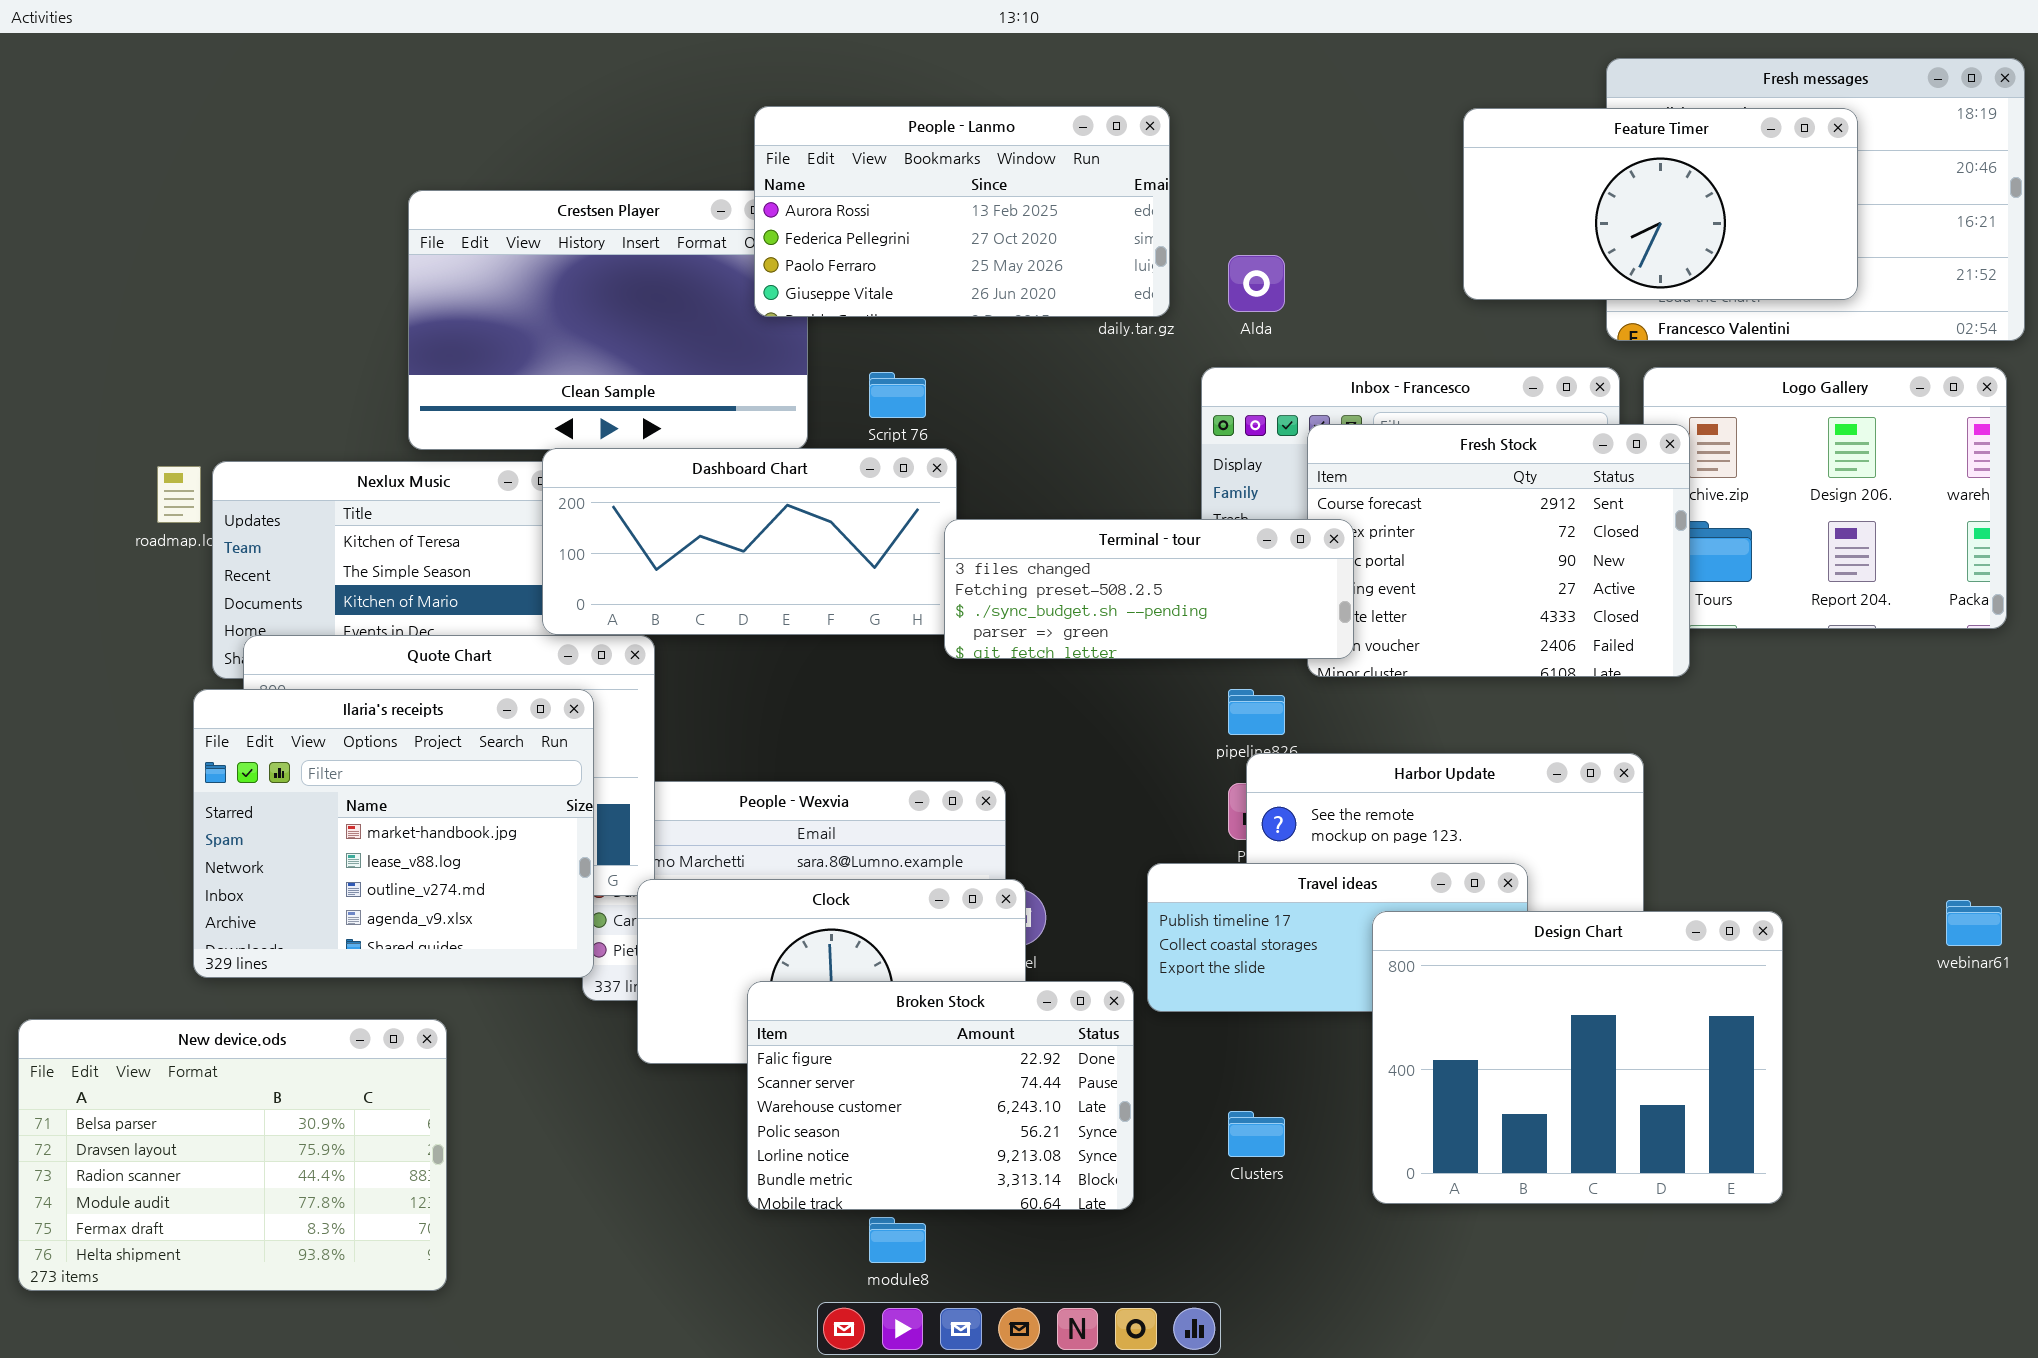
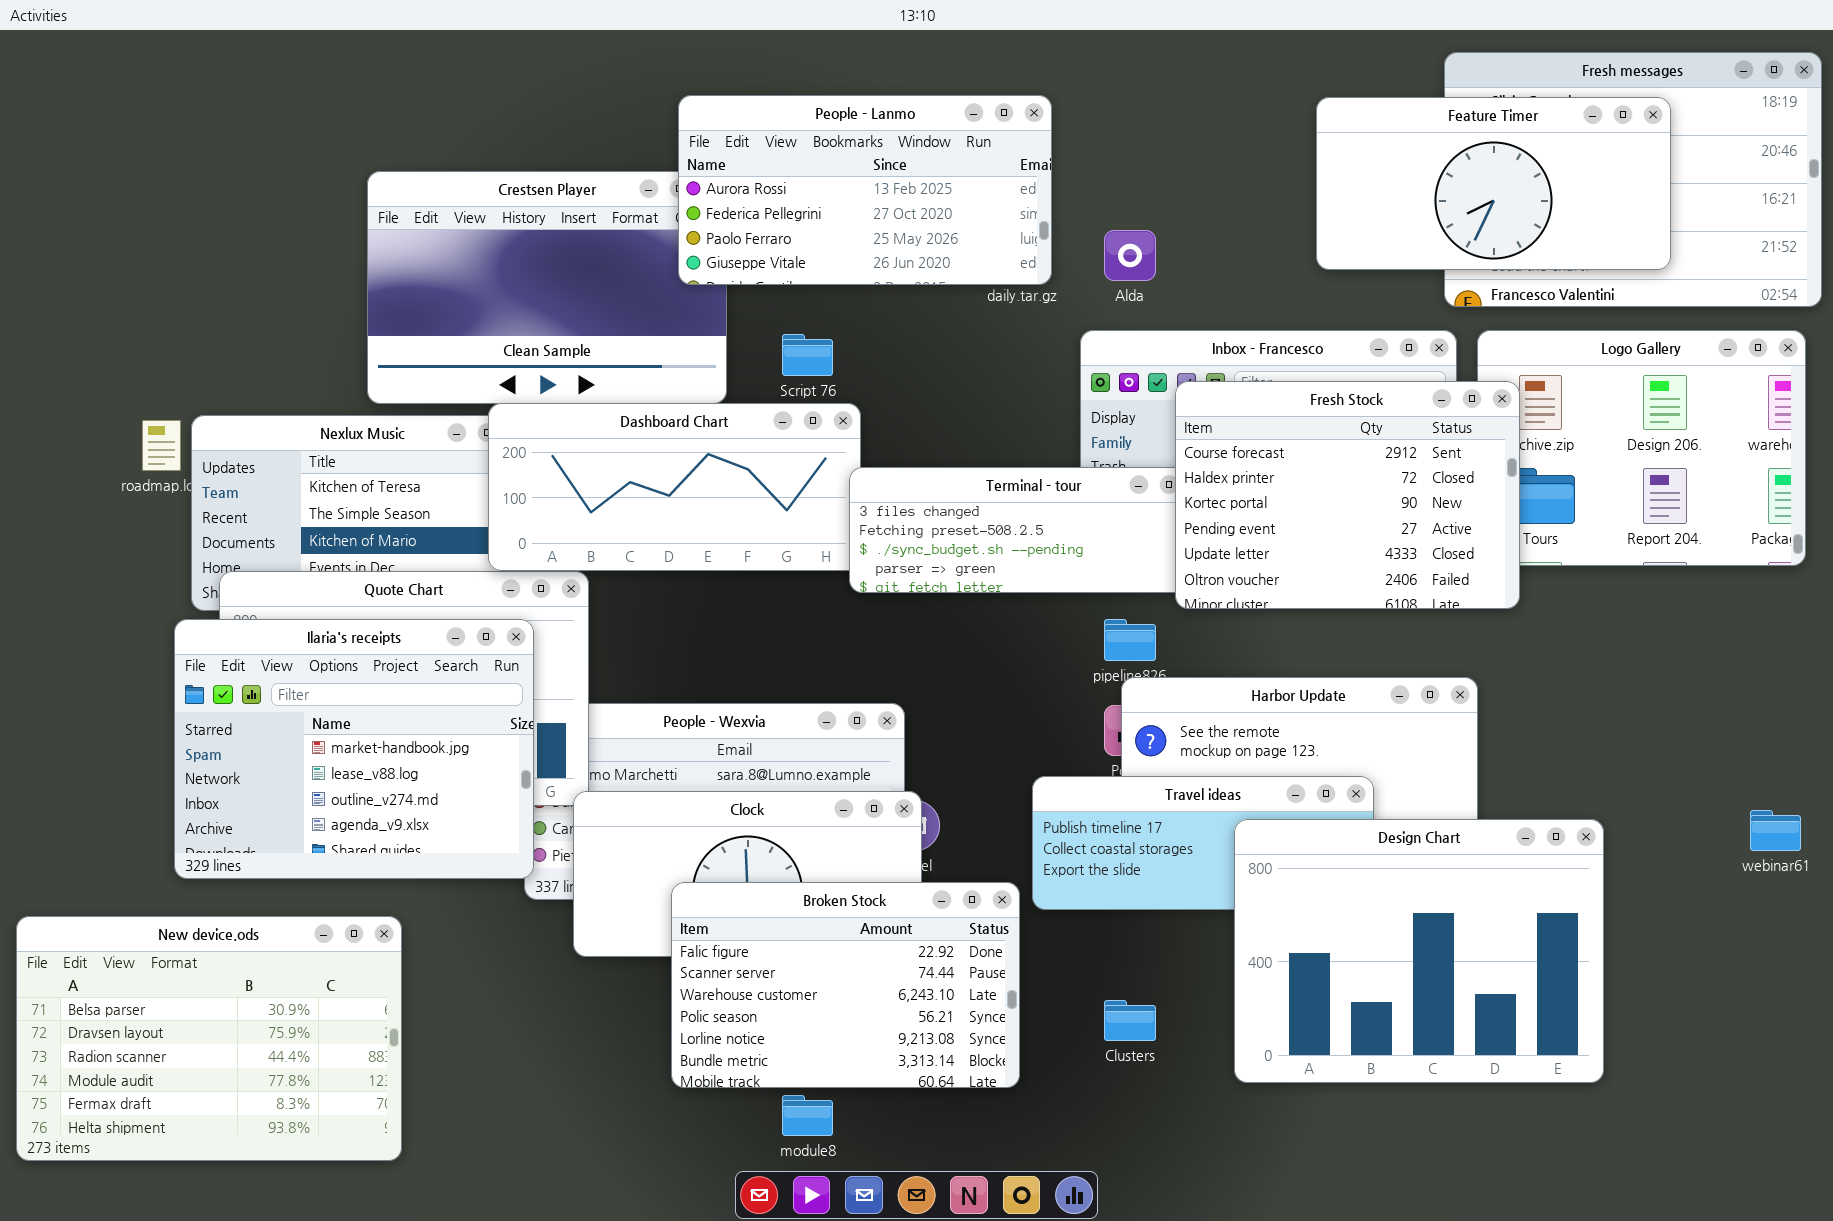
Fresh Stock: [1307,424,1690,677] -> [1175,381,1520,609], raised

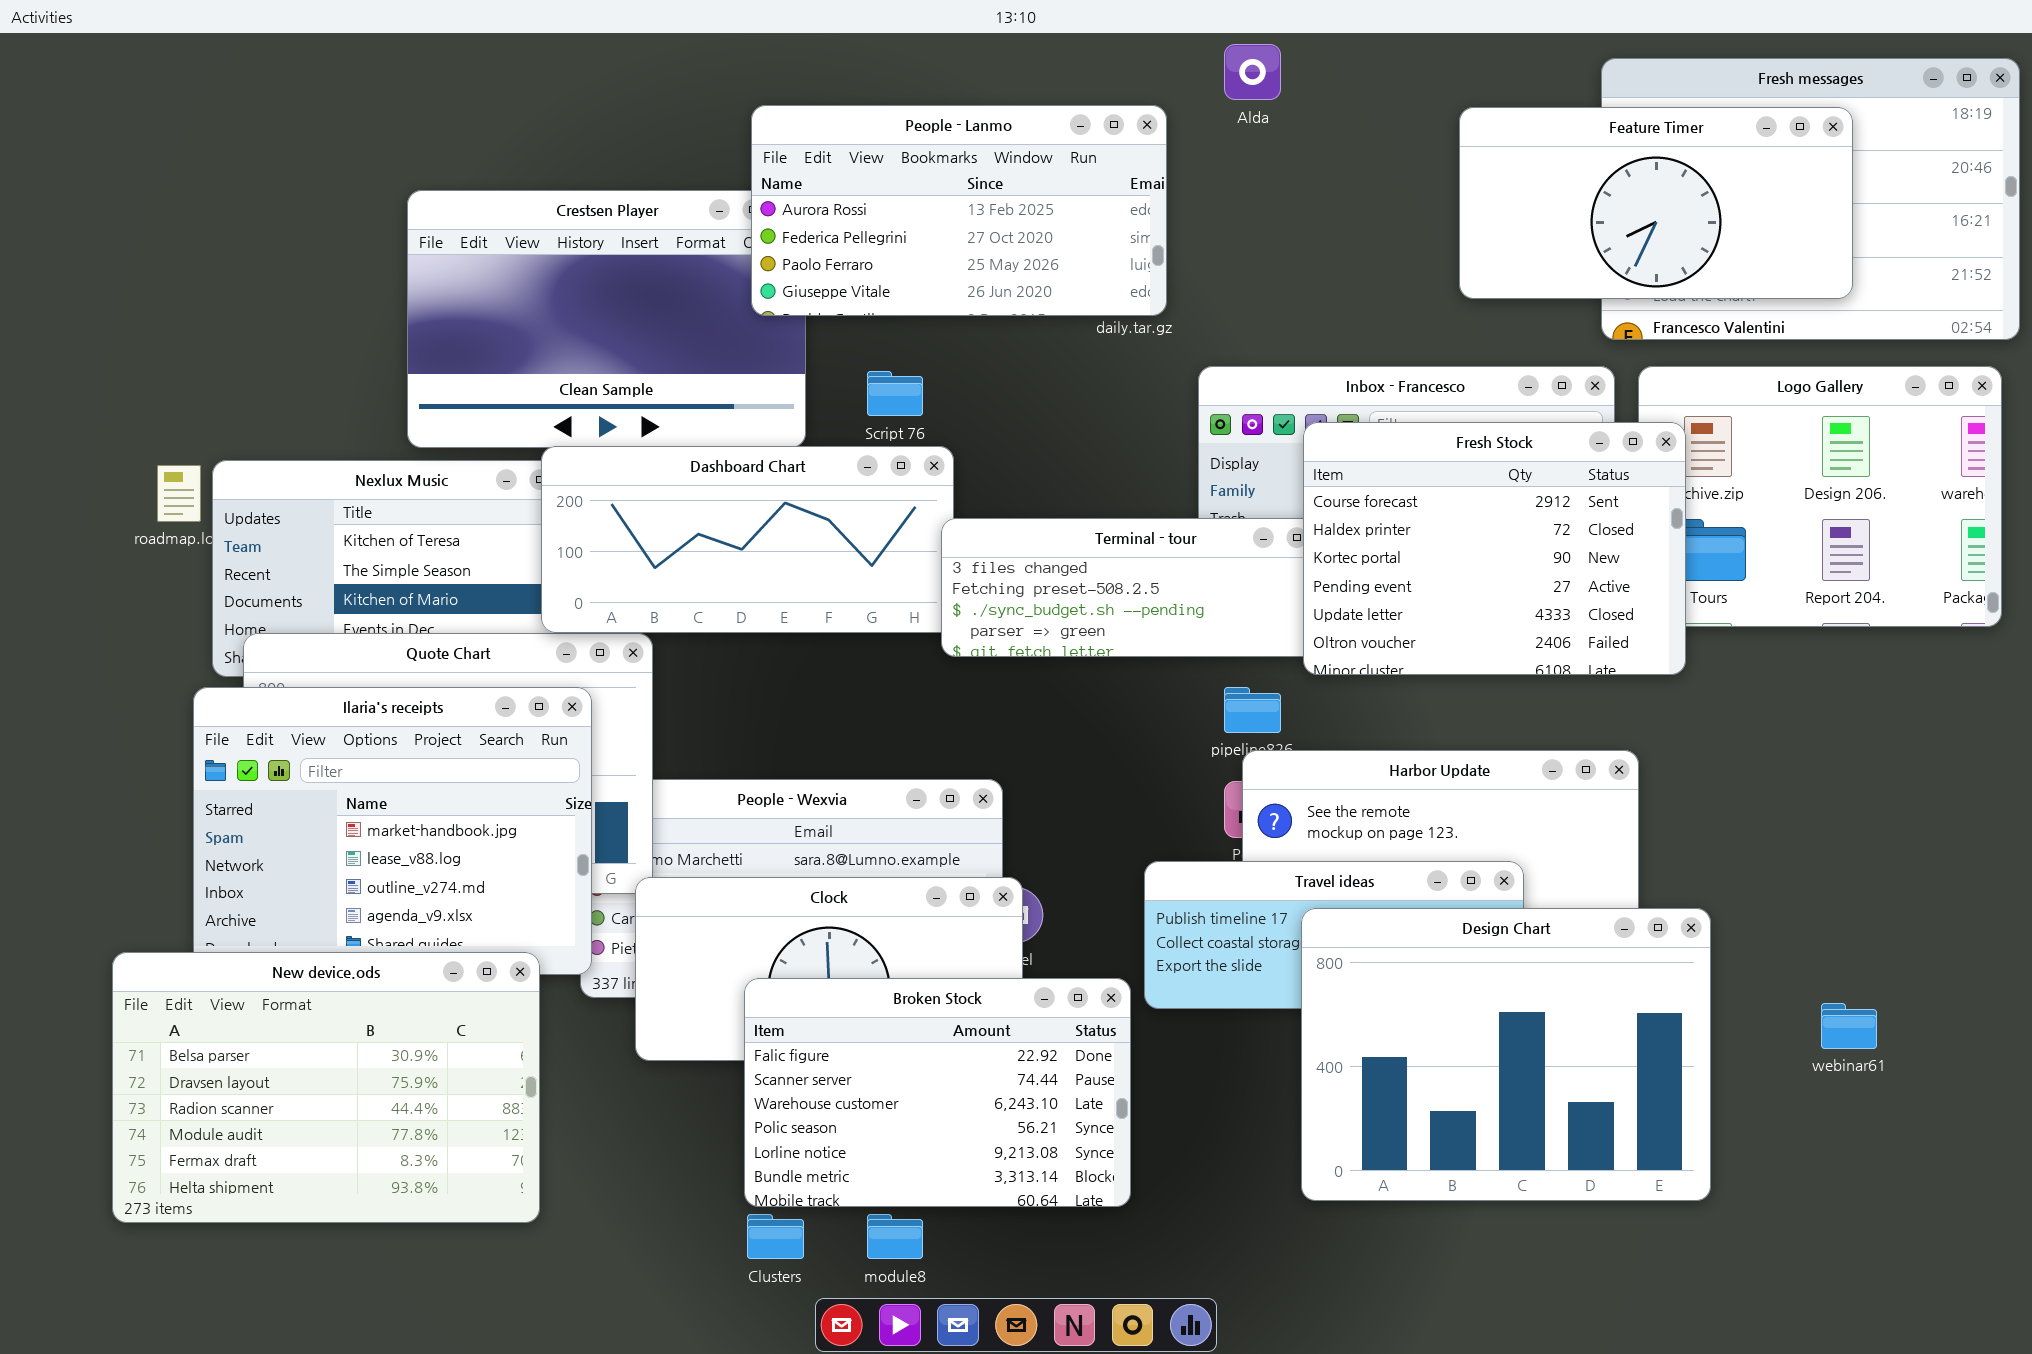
Alda: [1104,230,1156,281] -> [1224,44,1281,100], moved
webinar61: [1750,810,1801,851] -> [1821,1003,1877,1049], moved
Design Chart: [1234,819,1604,1083] -> [1301,908,1711,1201], moved
New device.ods: [16,916,402,1161] -> [112,952,540,1223], moved
Clusters: [1104,1000,1156,1041] -> [747,1214,804,1259], moved

